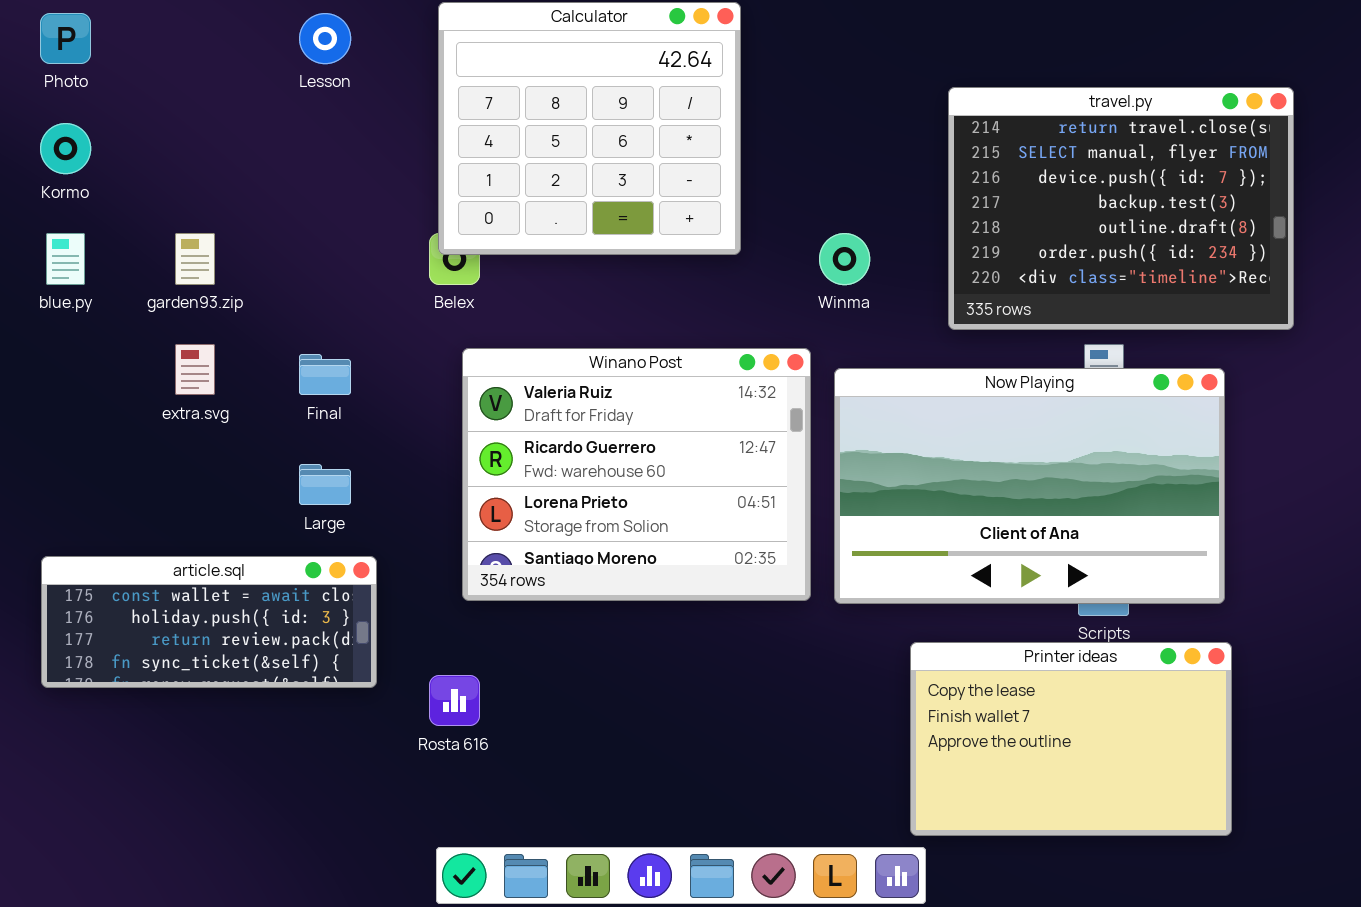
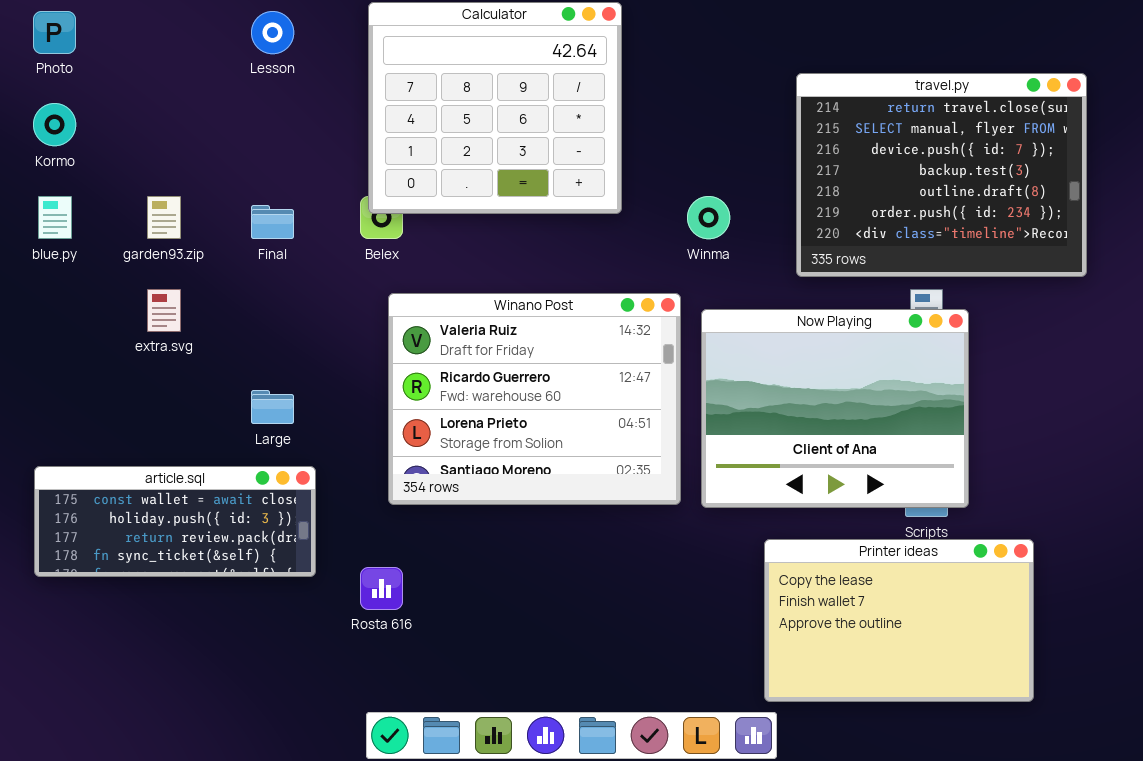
Final: [299,354,351,395] -> [251,205,294,239], moved
Now Playing: [834,368,1225,604] -> [701,309,969,508], resized

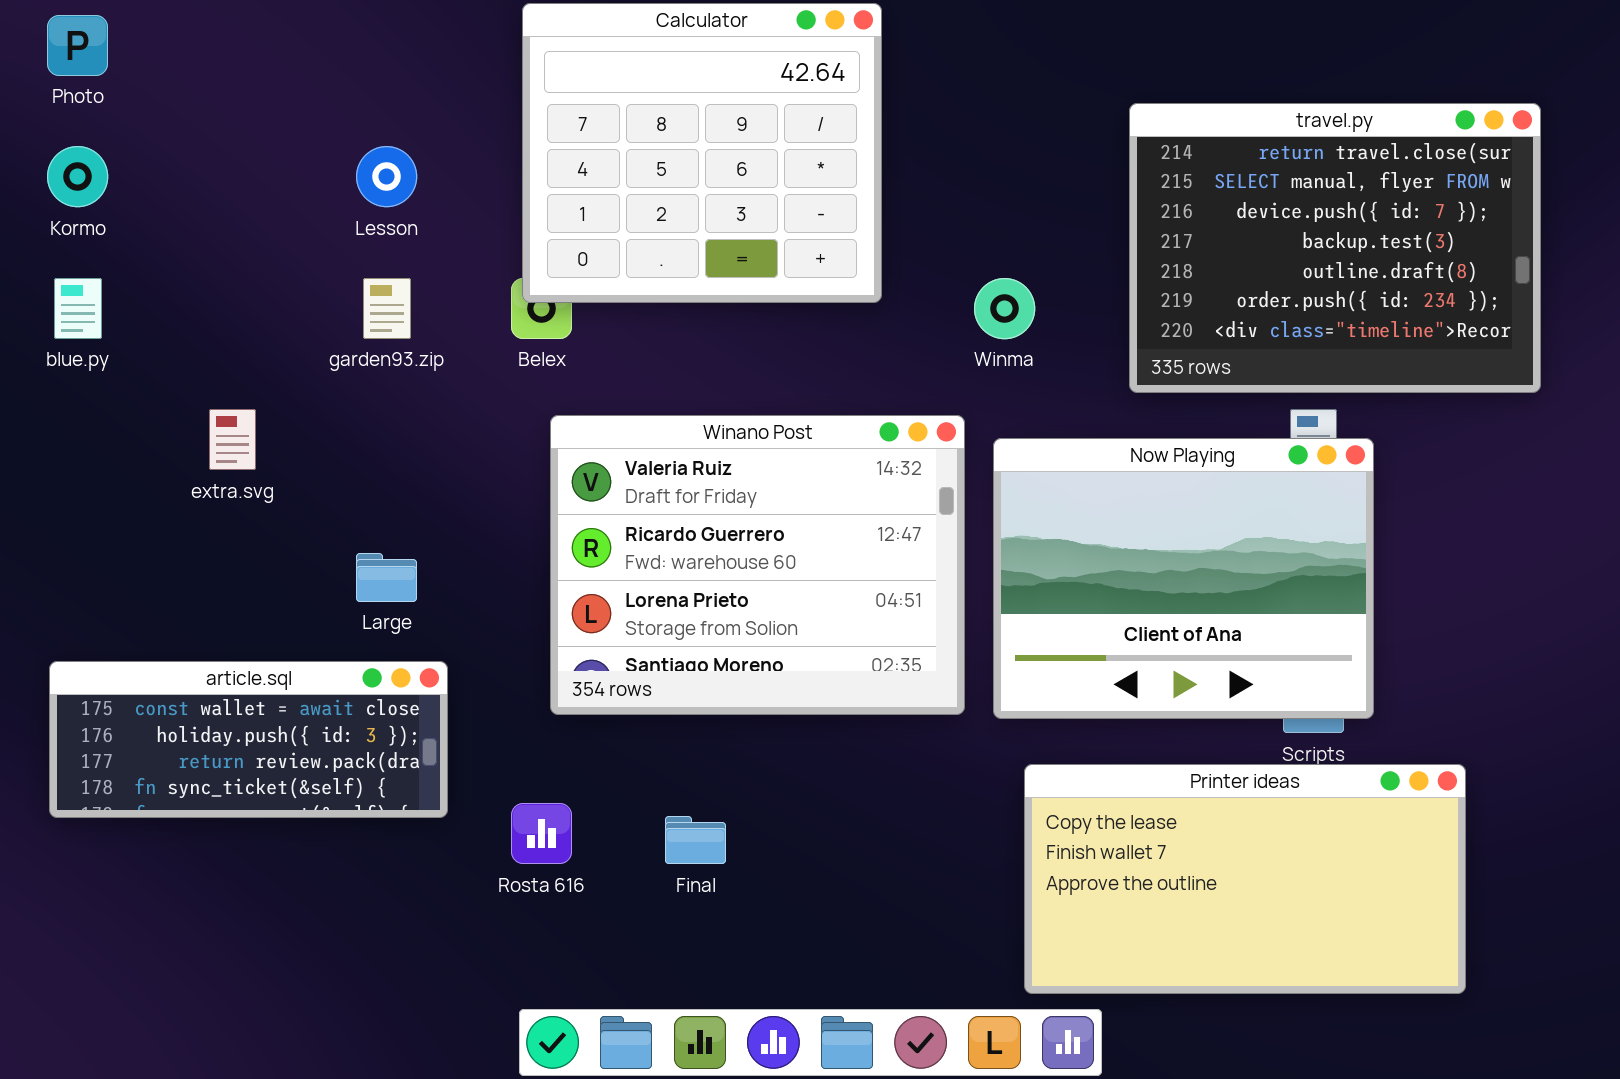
Lesson: [251,11,294,54] -> [356,146,417,207], moved
garden93.zip: [147,196,181,239] -> [363,278,411,339], moved
Final: [251,205,294,239] -> [665,816,726,864], moved
Printer ideas: [764,539,1034,702] -> [1024,764,1466,994], resized

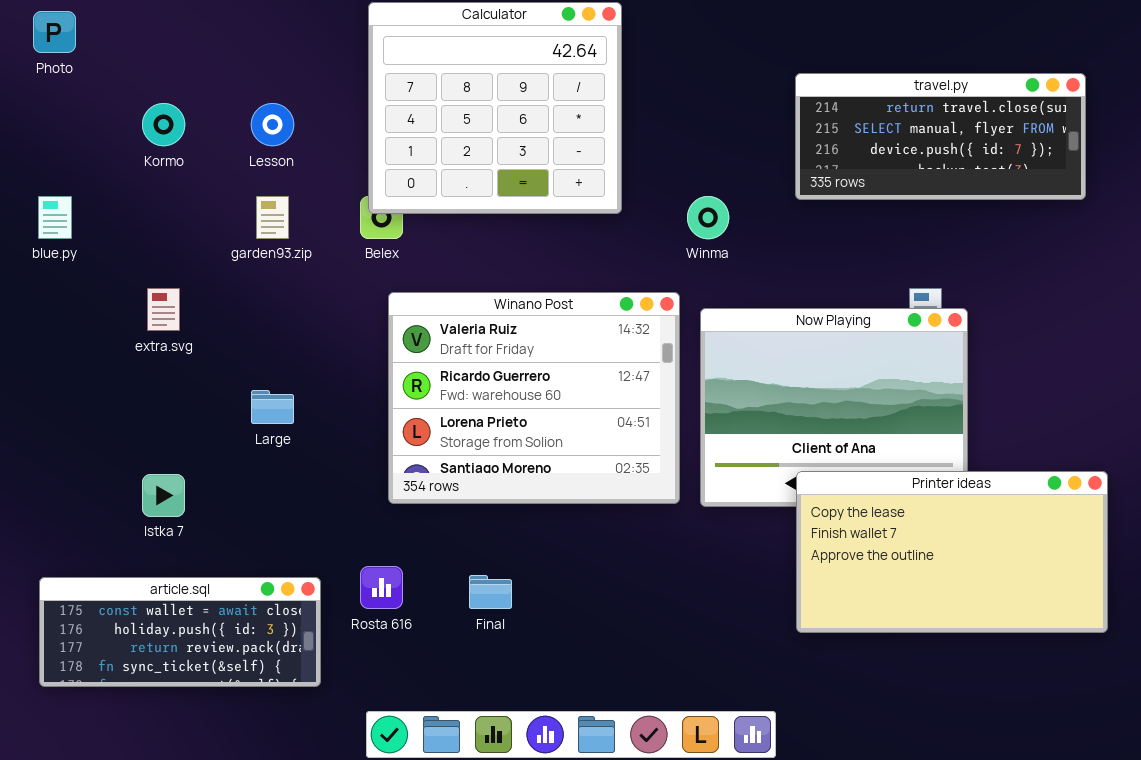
travel.py: [1129,103,1541,393] -> [795,73,1086,200], resized
Kormo: [47,146,108,207] -> [142,103,185,146], moved
article.sql: [49,661,448,818] -> [39,577,321,687], moved
Printer ideas: [1024,764,1466,994] -> [796,471,1108,633], moved

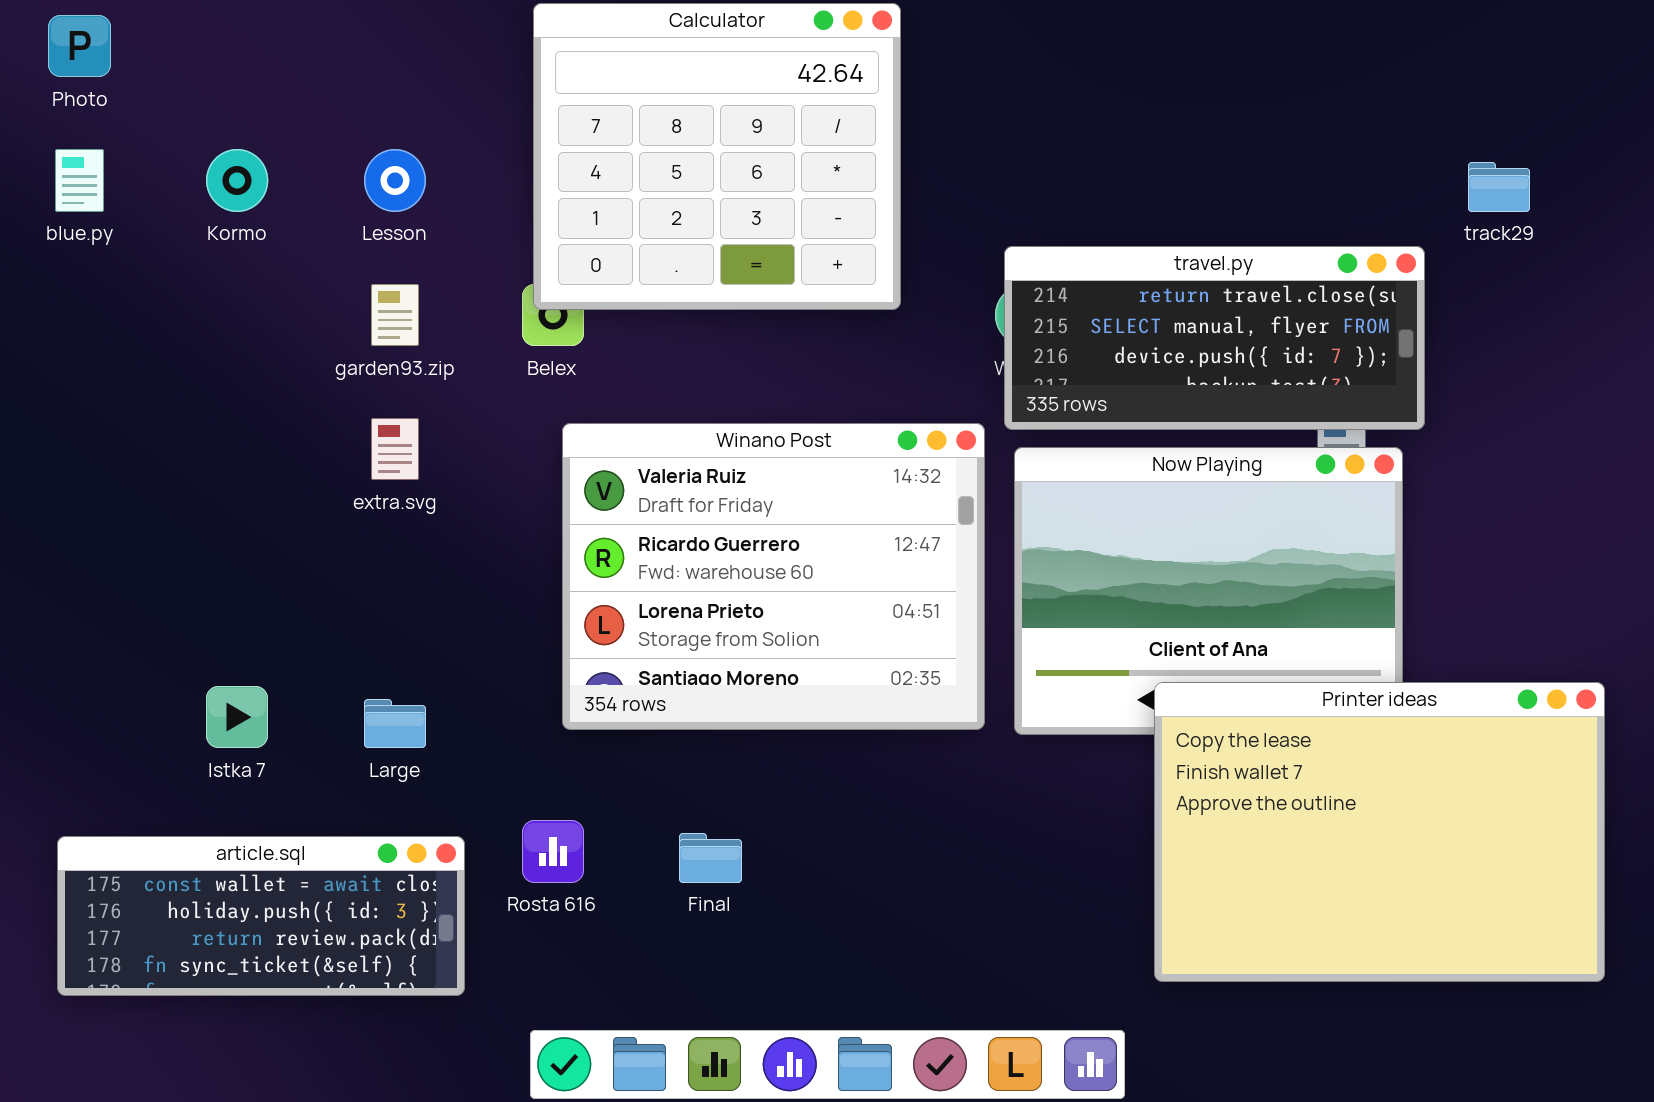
travel.py: [795,73,1086,200] -> [1004,246,1425,430], moved
blue.py: [38,196,72,239] -> [55,149,104,212], moved
extra.svg: [147,288,180,331] -> [371,418,419,480], moved
Large: [251,390,294,424] -> [364,699,426,748], moved
Printer ideas: [796,471,1108,633] -> [1154,682,1605,982], resized

